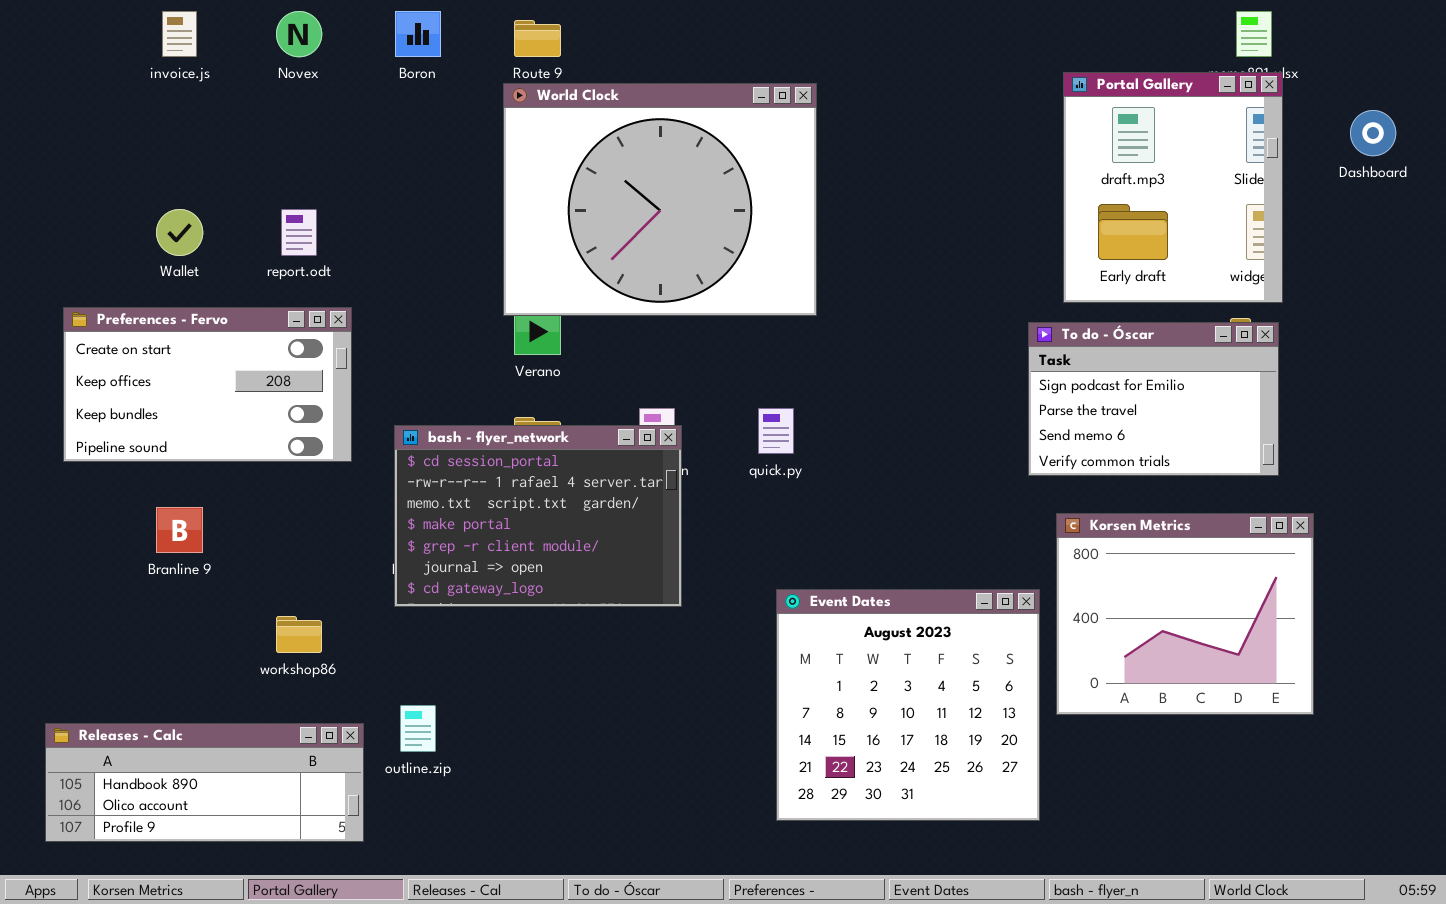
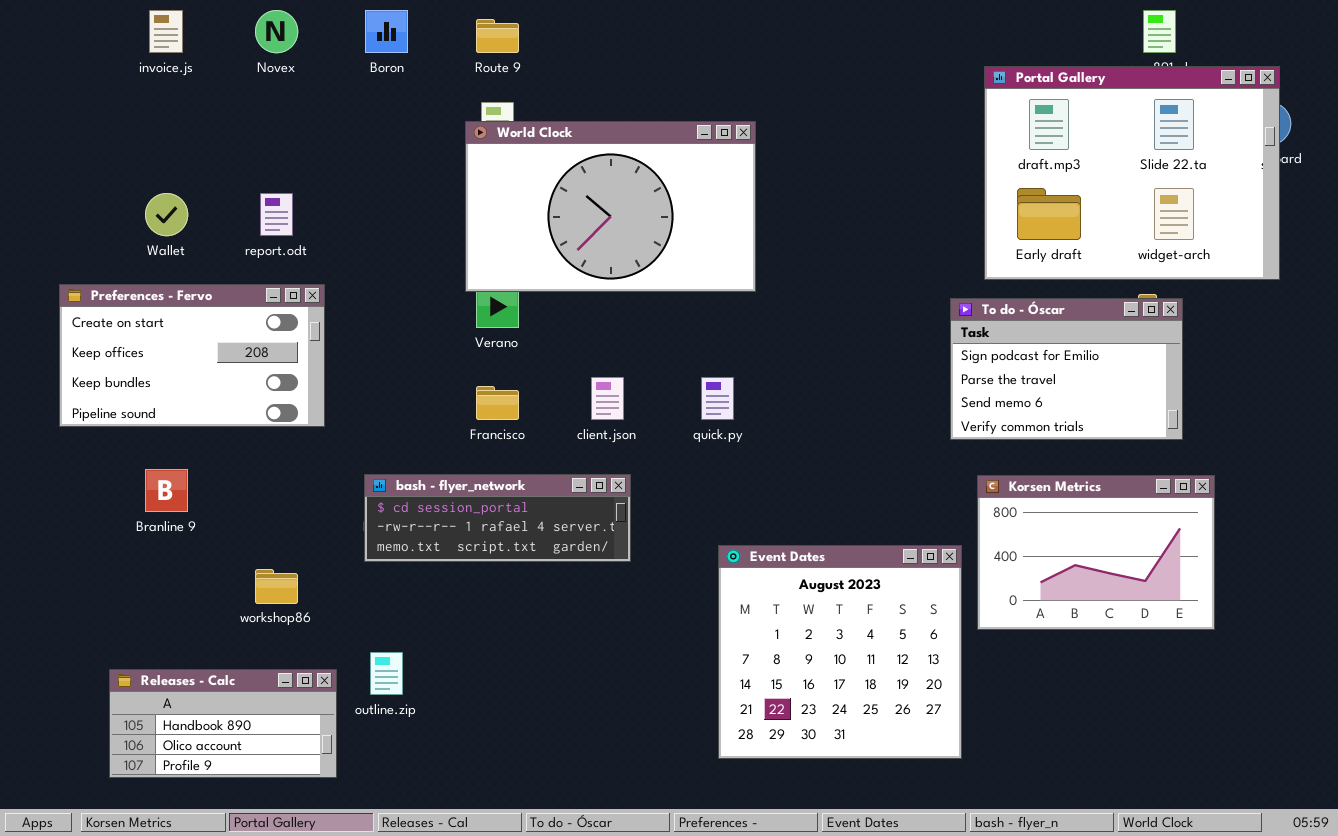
Portal Gallery: [1063,72,1283,303] -> [984,66,1280,280], resized
World Clock: [503,83,817,316] -> [465,121,756,292], resized
bash - flyer_network: [394,425,682,607] -> [364,474,631,562], resized
Korsen Metrics: [1056,513,1314,715] -> [977,475,1215,630], resized
Releases - Calc: [45,723,364,842] -> [109,669,337,778], resized

